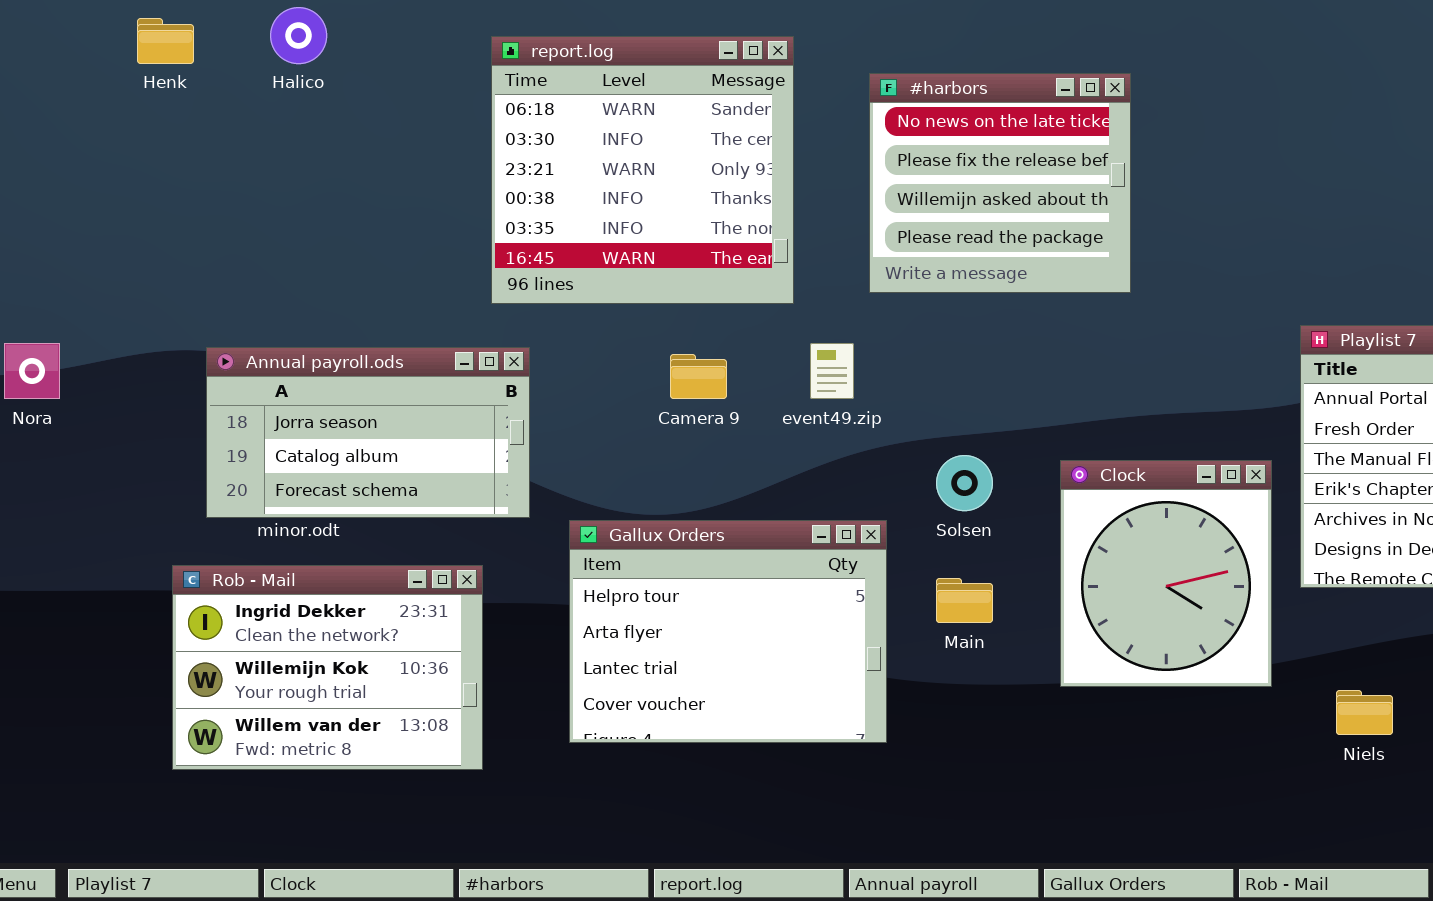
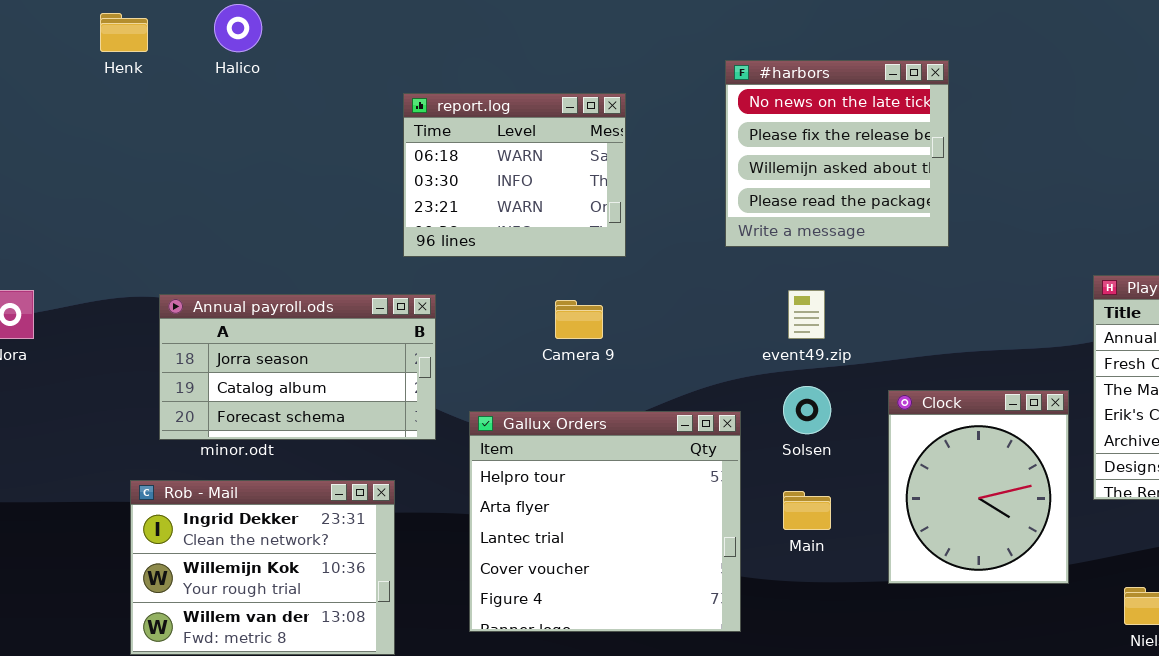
report.log: [491,36,794,304] -> [403,93,626,257], resized
event49.zip: [810,343,854,399] -> [788,290,825,339], moved
Gallux Orders: [569,520,887,743] -> [469,411,741,632], resized

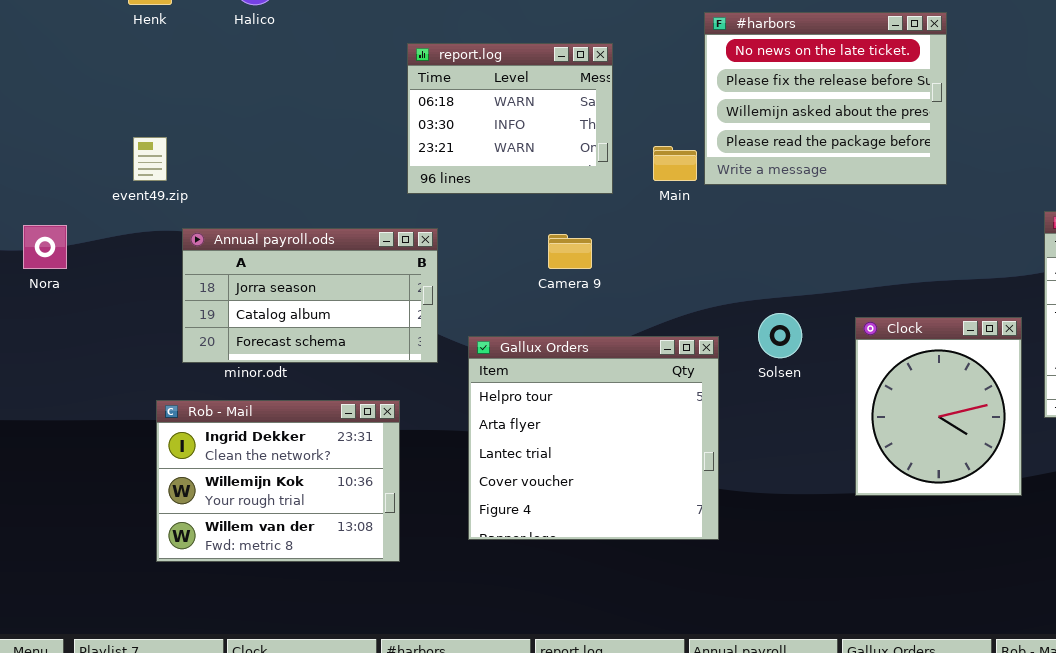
#harbors: [725,60,949,247] -> [704,12,947,185], resized
event49.zip: [788,290,825,339] -> [133,137,167,181], moved
Main: [783,491,831,530] -> [653,146,697,181], moved

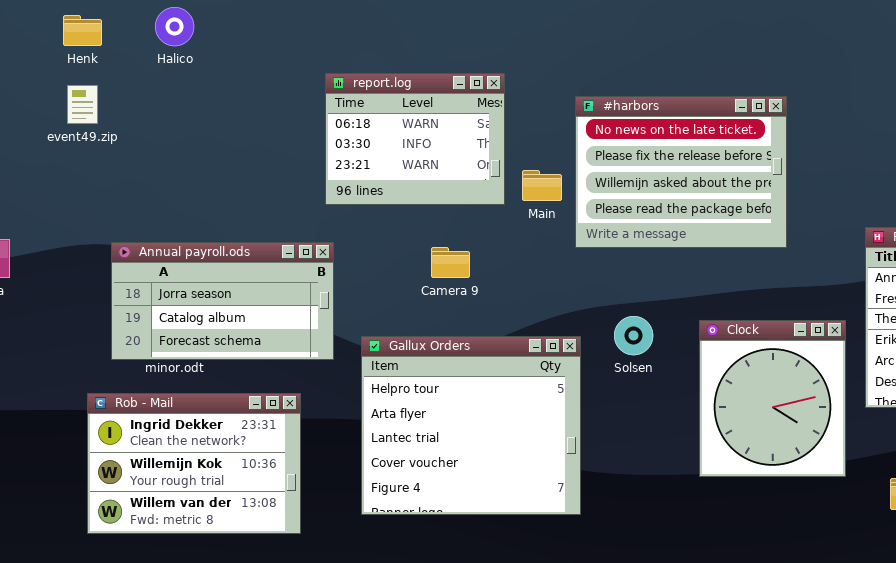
#harbors: [704,12,947,185] -> [575,96,787,248], moved
report.log: [407,43,613,194] -> [325,73,505,205], moved
event49.zip: [133,137,167,181] -> [67,85,98,124], moved

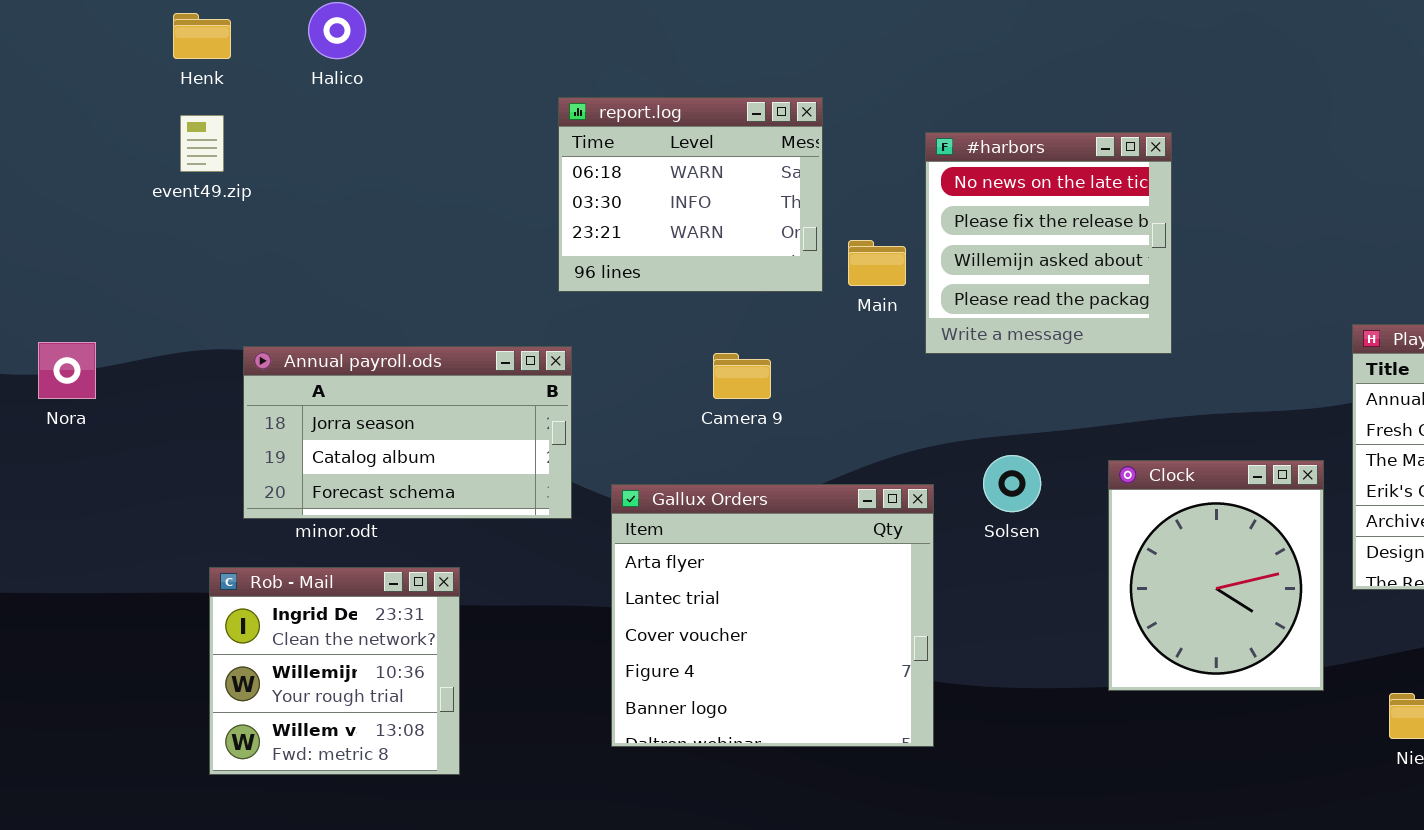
#harbors: [575,96,787,248] -> [925,132,1172,354], resized
Gallux Orders: [361,336,581,515] -> [611,484,934,747], scrolled down 1 row
Rob - Mail: [87,393,301,534] -> [209,567,460,775], resized

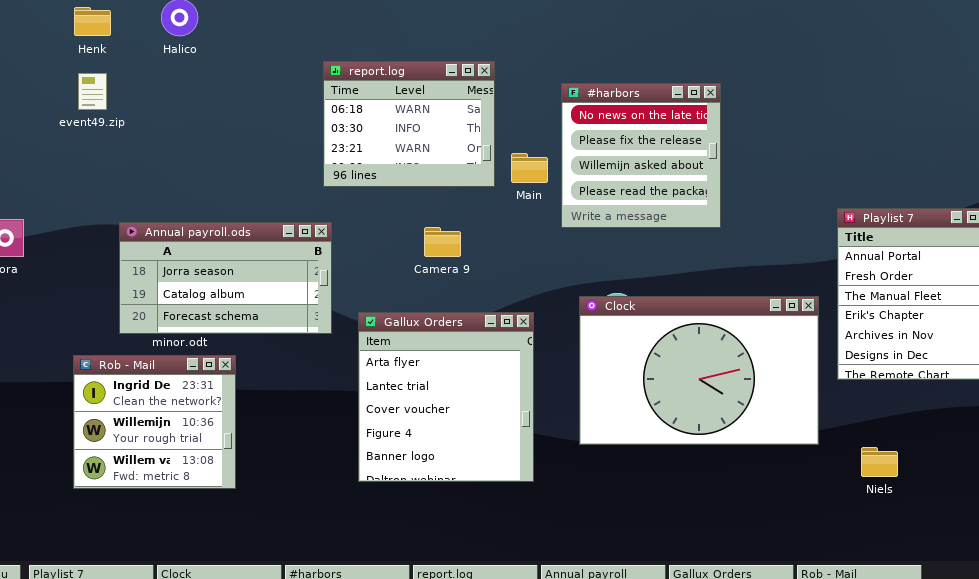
Clock: [1108,460,1324,691] -> [579,296,819,445], resized
Gallux Orders: [611,484,934,747] -> [358,312,534,482], resized
Rob - Mail: [209,567,460,775] -> [73,355,236,489], moved

